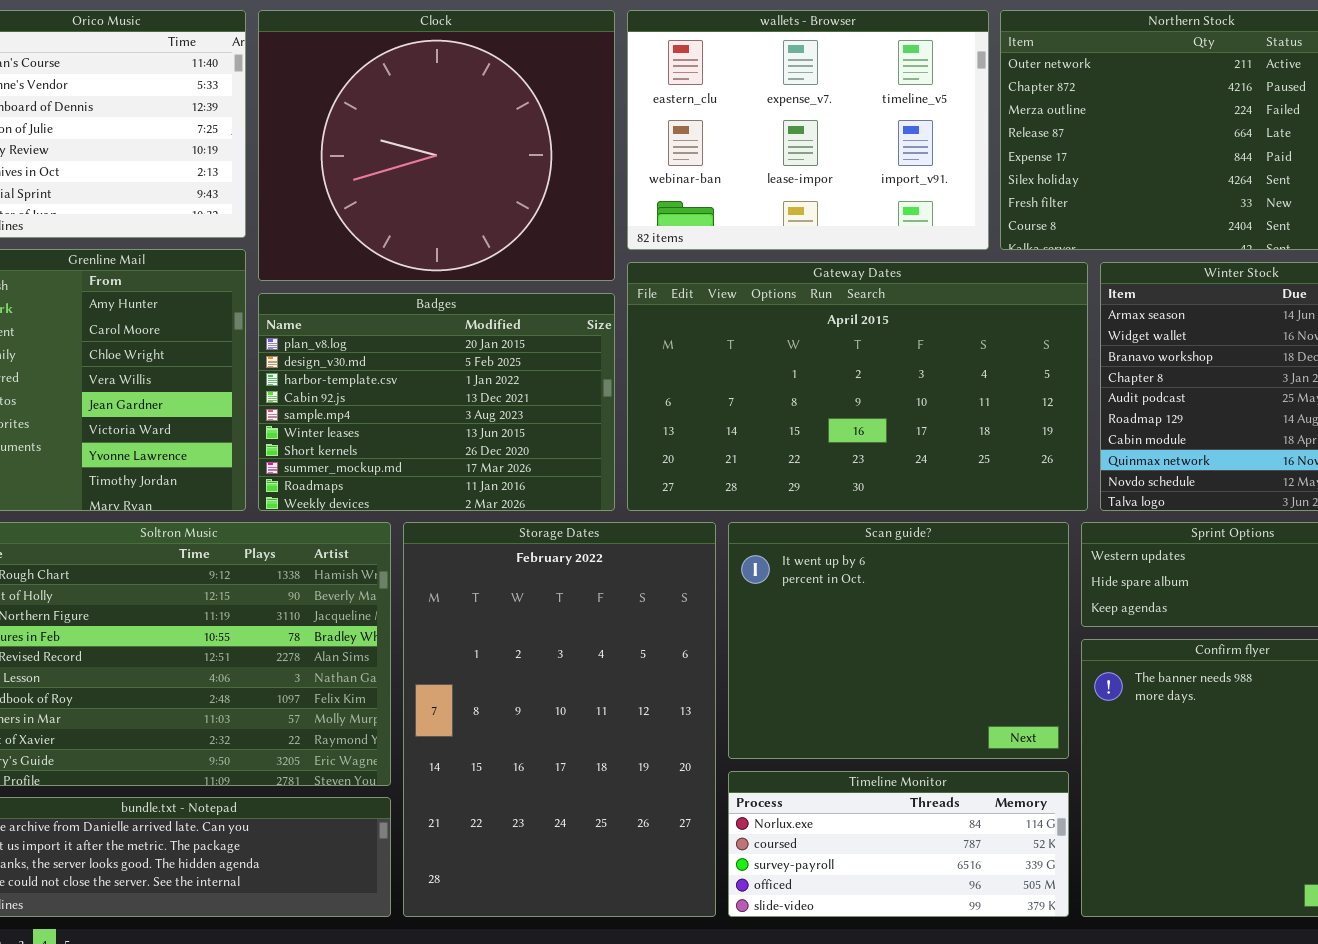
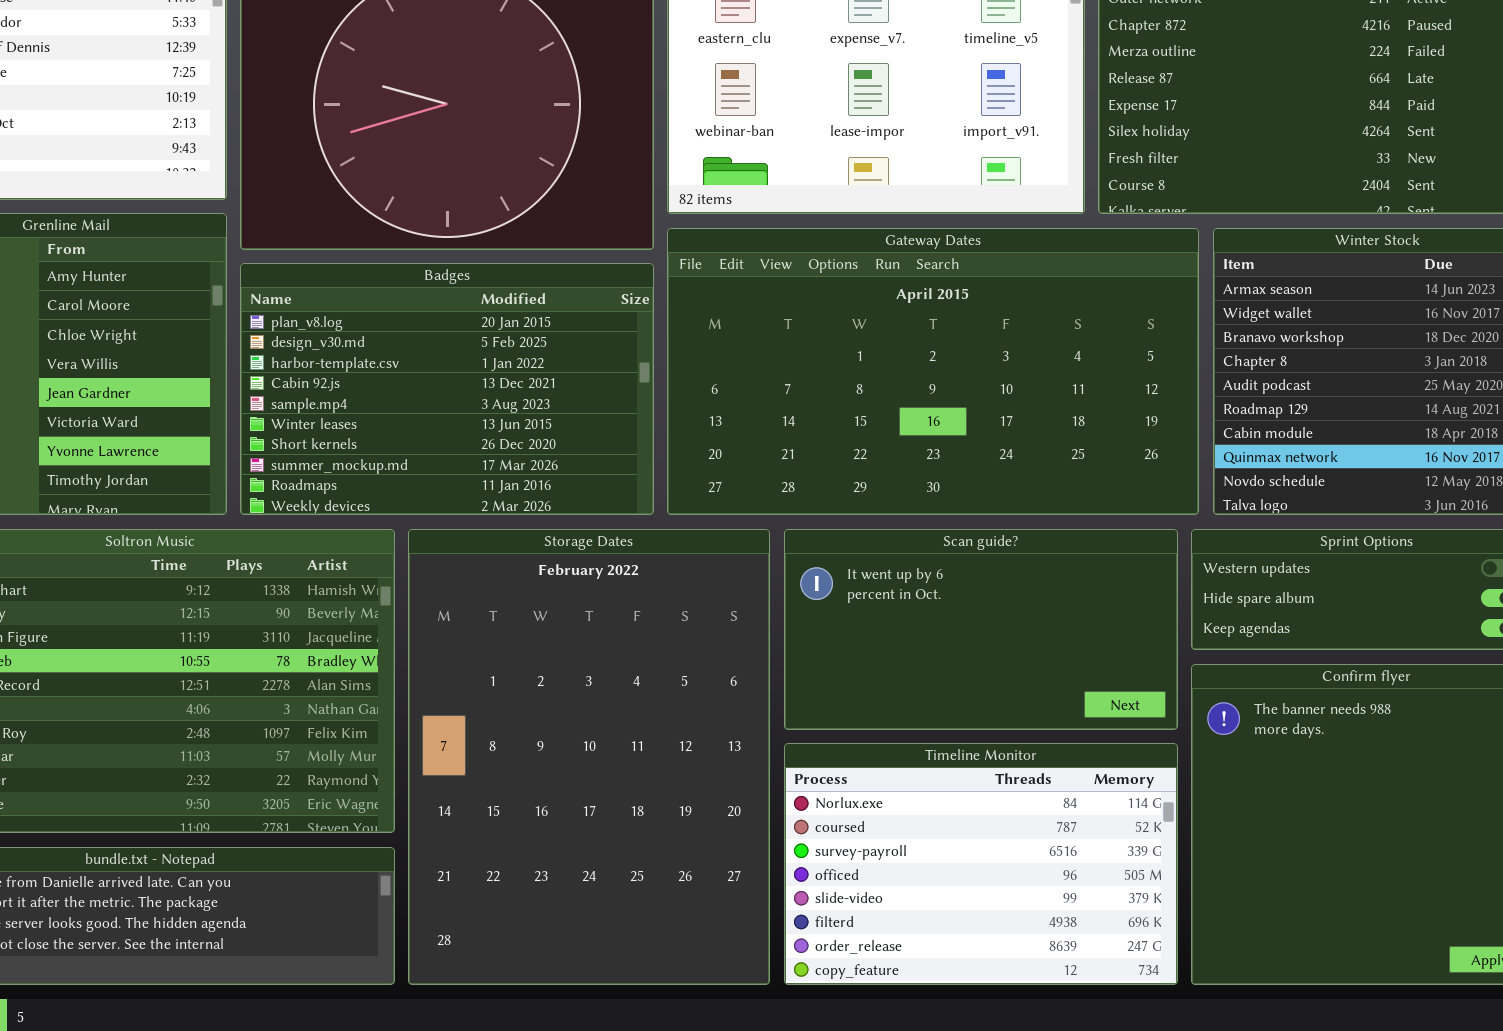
Scan guide?: [728,522,1069,759] -> [784,529,1178,730], resized
Timeline Monitor: [728,771,1069,917] -> [784,743,1178,985], resized

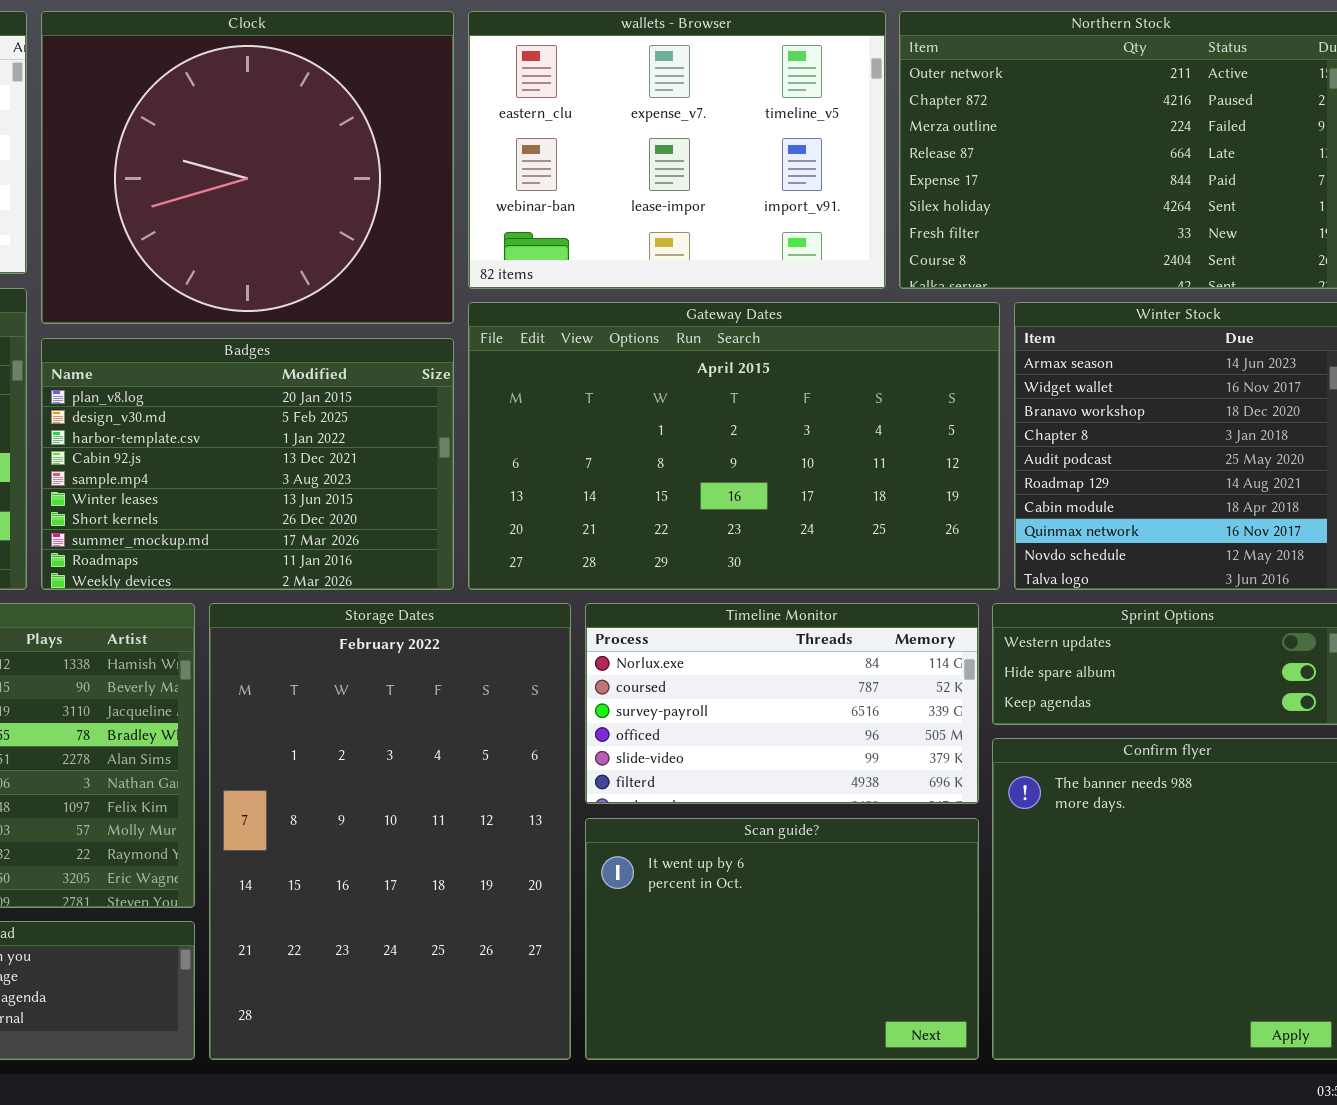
Scan guide?: [784,529,1178,730] -> [585,818,979,1060], moved, resized
Timeline Monitor: [784,743,1178,985] -> [585,603,979,804], moved, resized

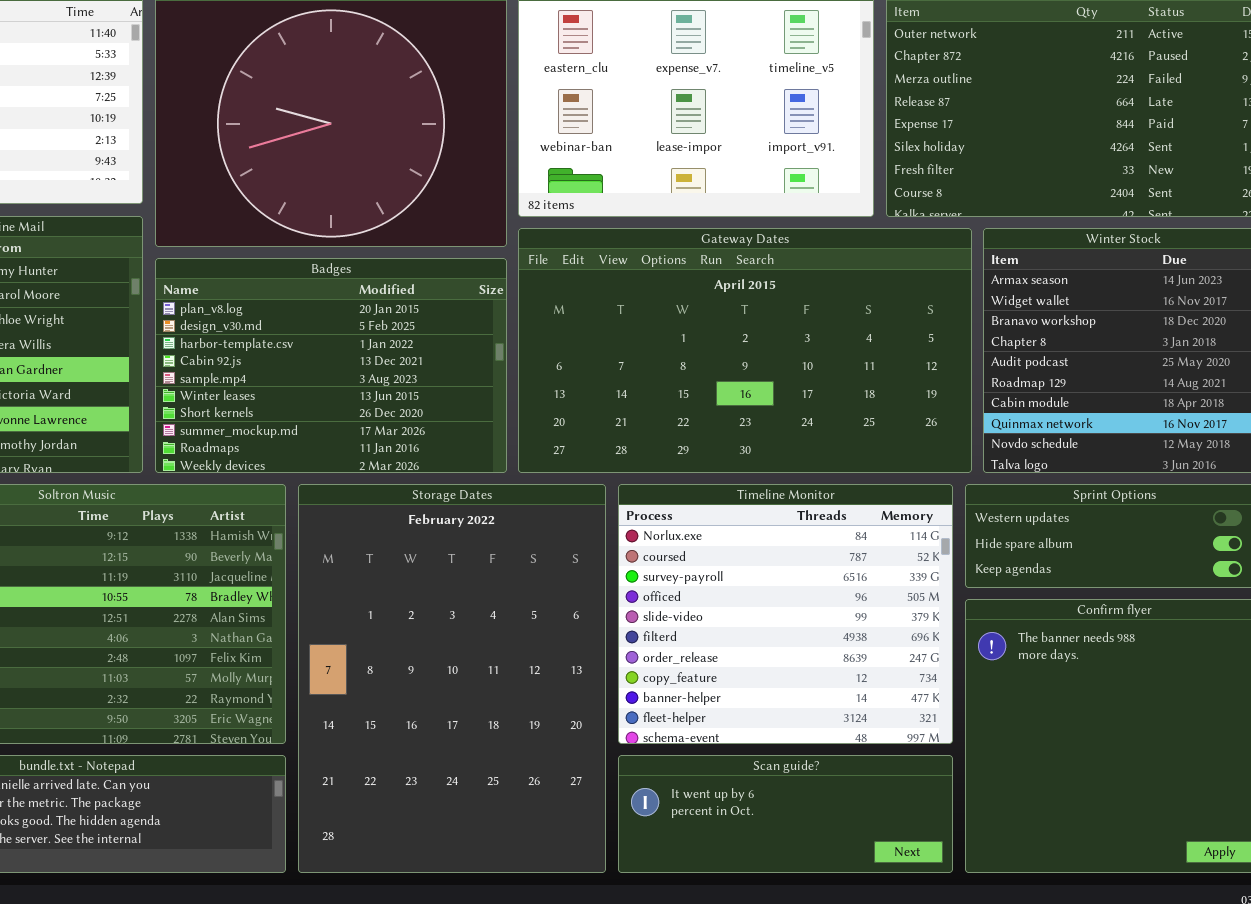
Timeline Monitor: [585,603,979,804] -> [618,484,953,744], resized
Scan guide?: [585,818,979,1060] -> [618,755,953,873], resized

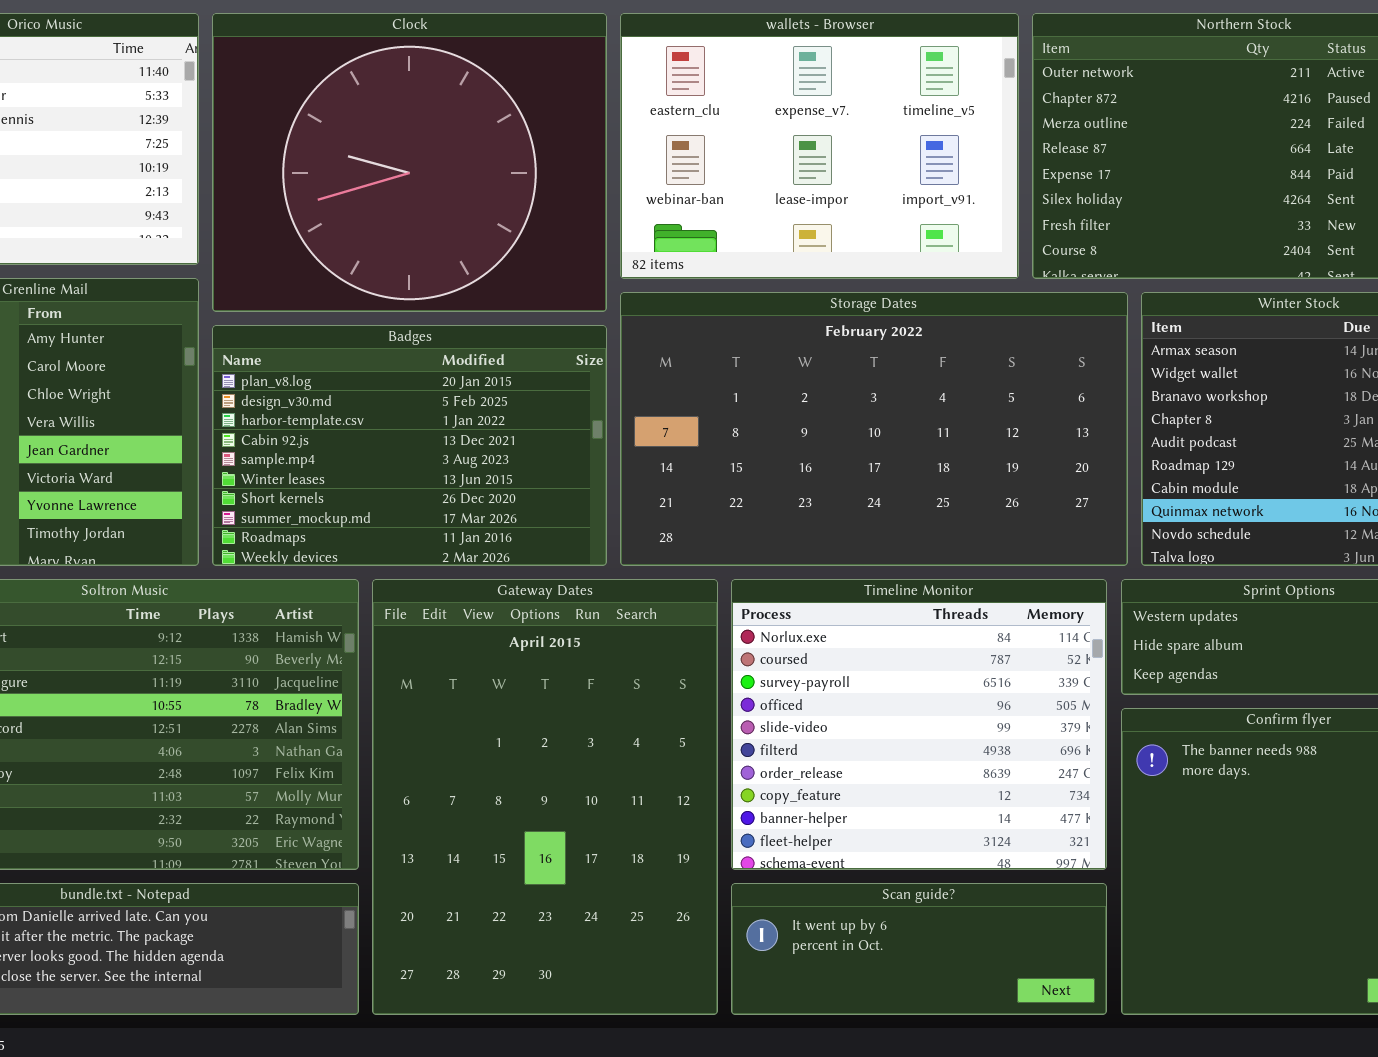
Gateway Dates: [518,228,972,473] -> [372,579,718,1015], moved, resized
Storage Dates: [298,484,606,873] -> [620,292,1128,566], moved, resized

